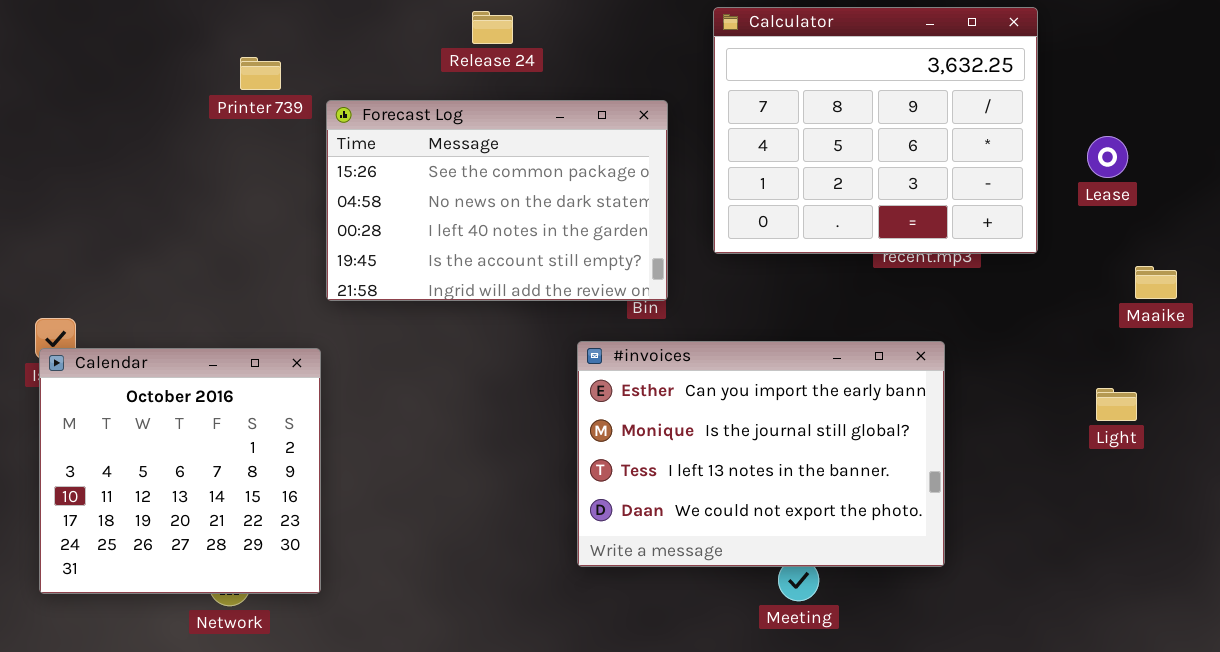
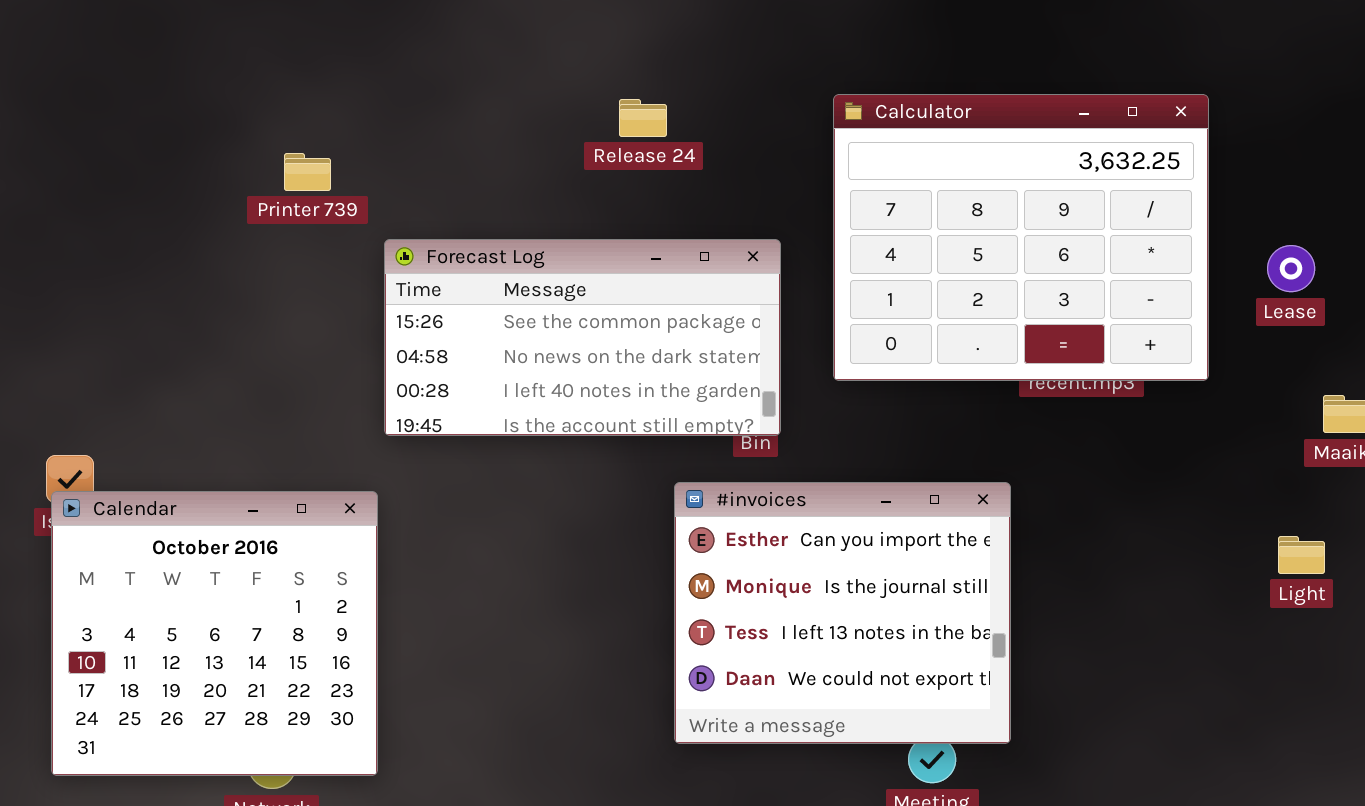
Release 24: [472,11,513,44] -> [619,99,667,137], moved
Forecast Log: [326,100,668,301] -> [384,239,781,436], resized
#invoices: [577,341,945,567] -> [674,482,1011,744], resized

